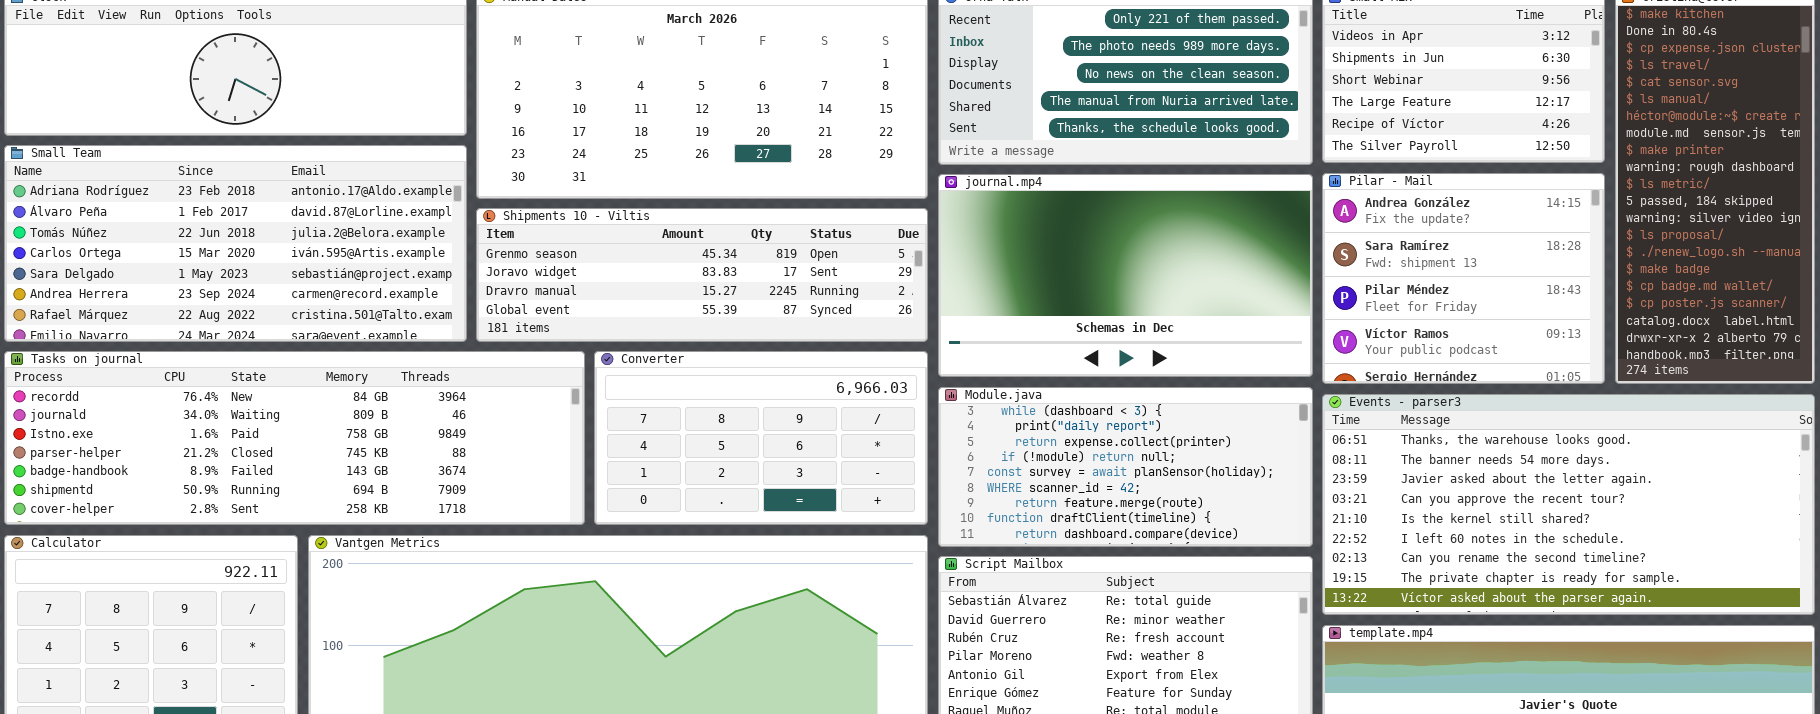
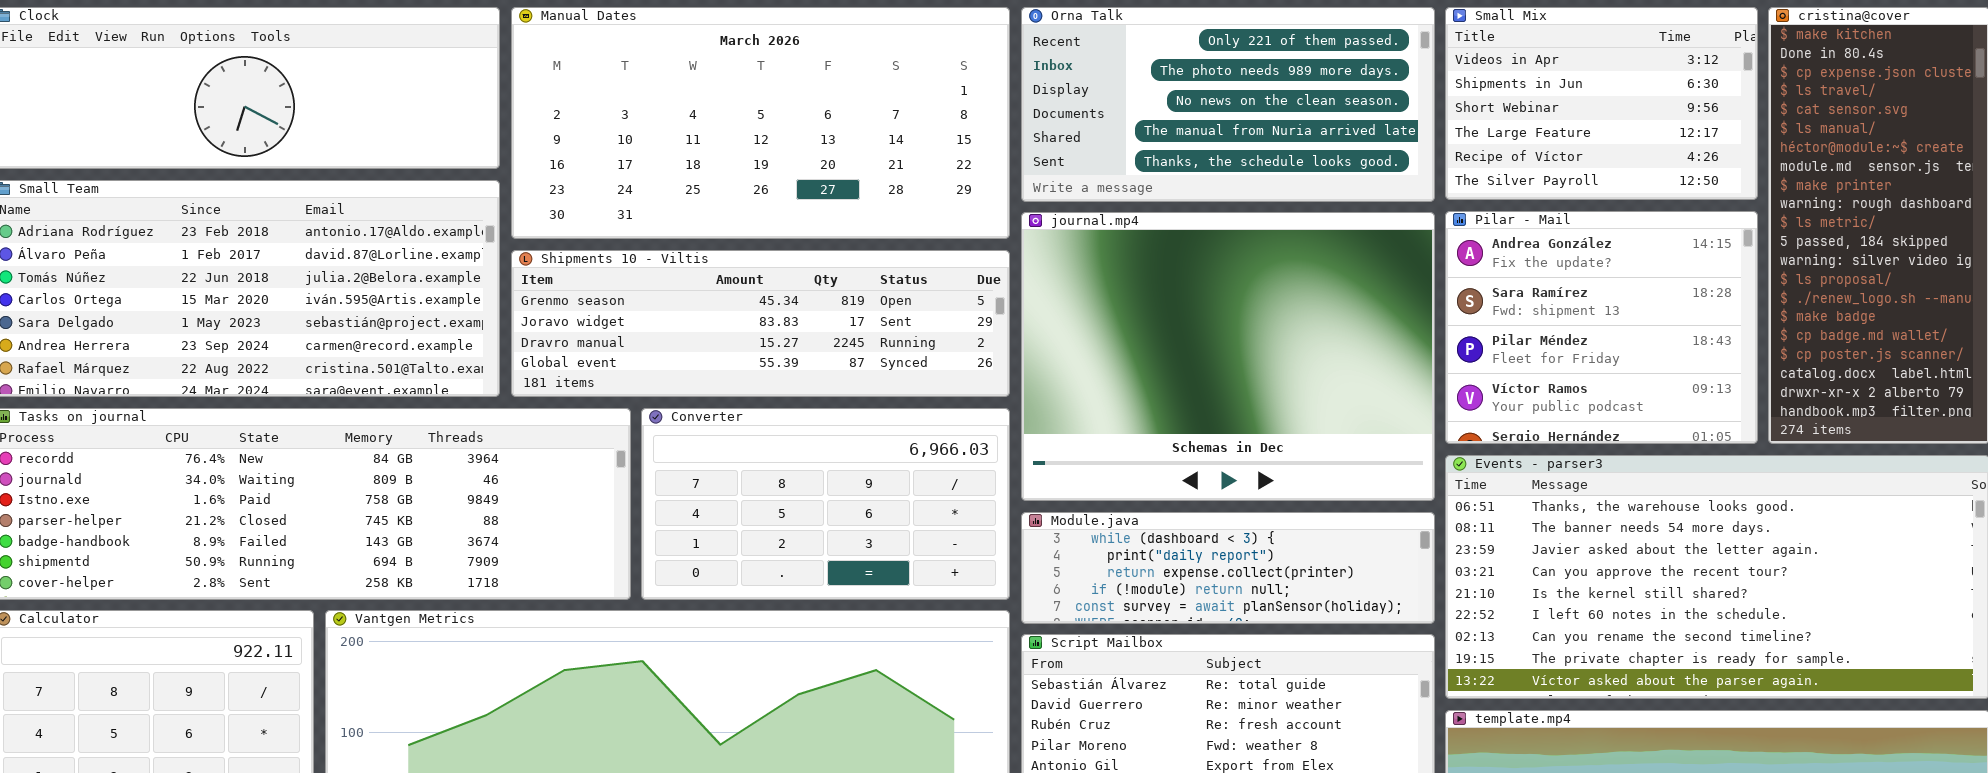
journal.mp4: [938,174,1313,377] -> [1021,212,1435,501], resized
Module.java: [938,387,1313,547] -> [1021,512,1435,624], resized

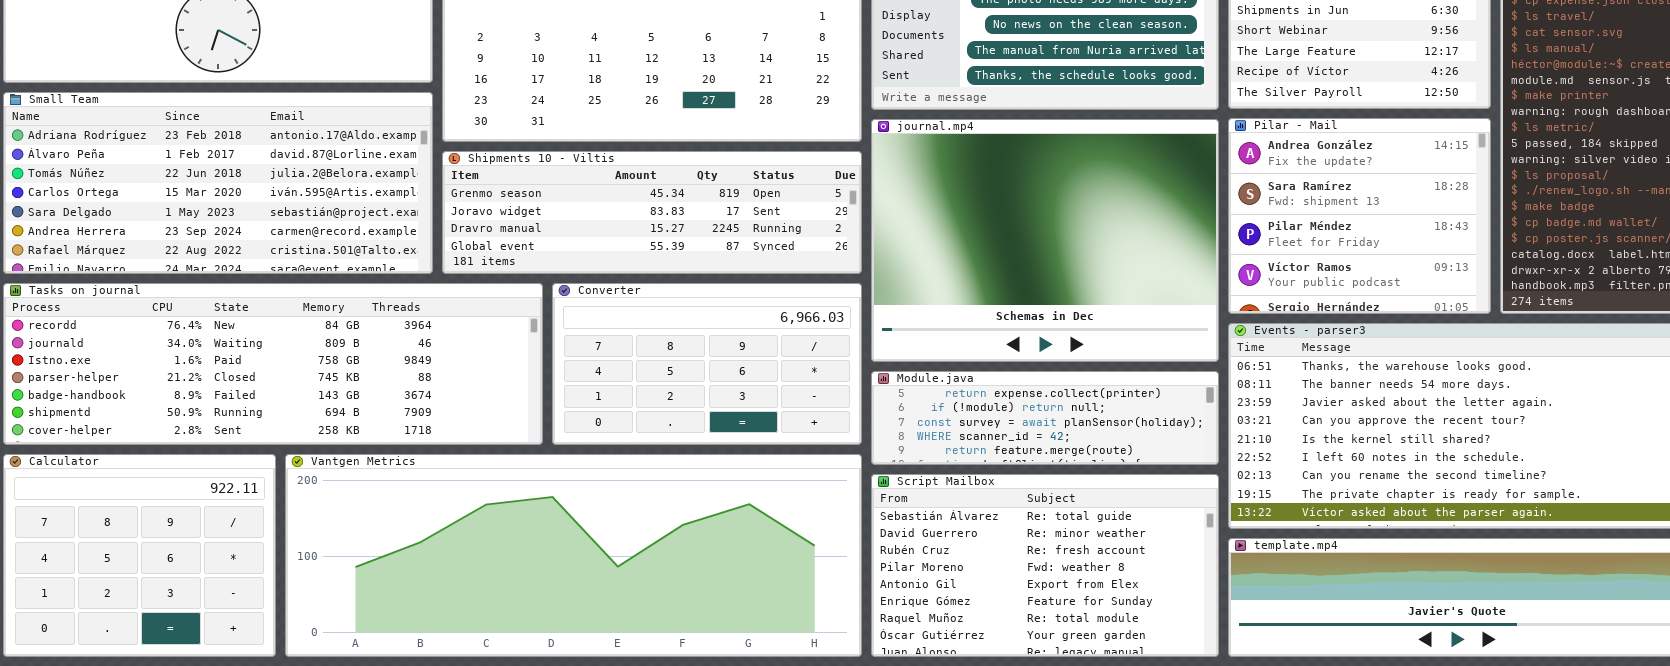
Module.java: [1021,512,1435,624] -> [871,371,1219,465], scrolled down 2 rows

